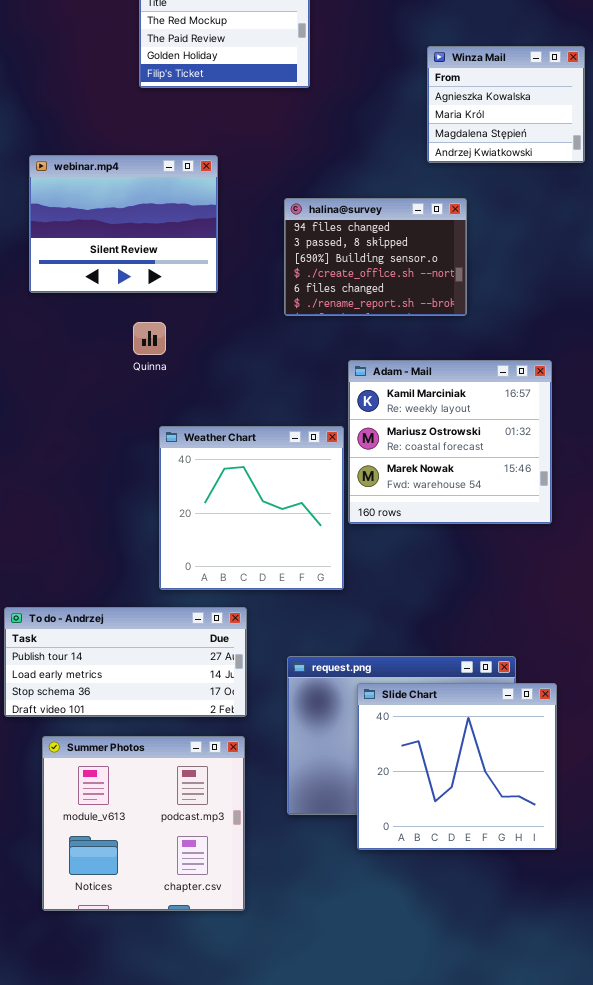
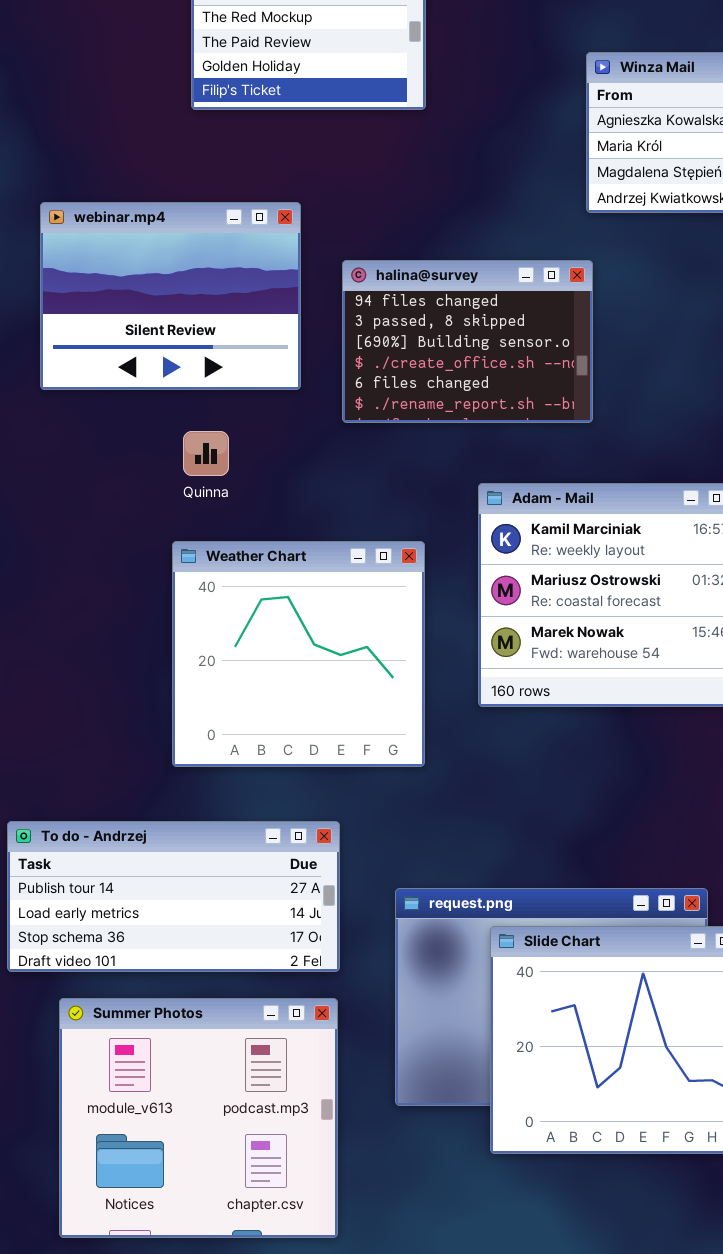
halina@survey: [284,198,467,316] -> [342,260,593,423], moved
Weather Chart: [159,426,344,590] -> [172,541,425,767], moved

